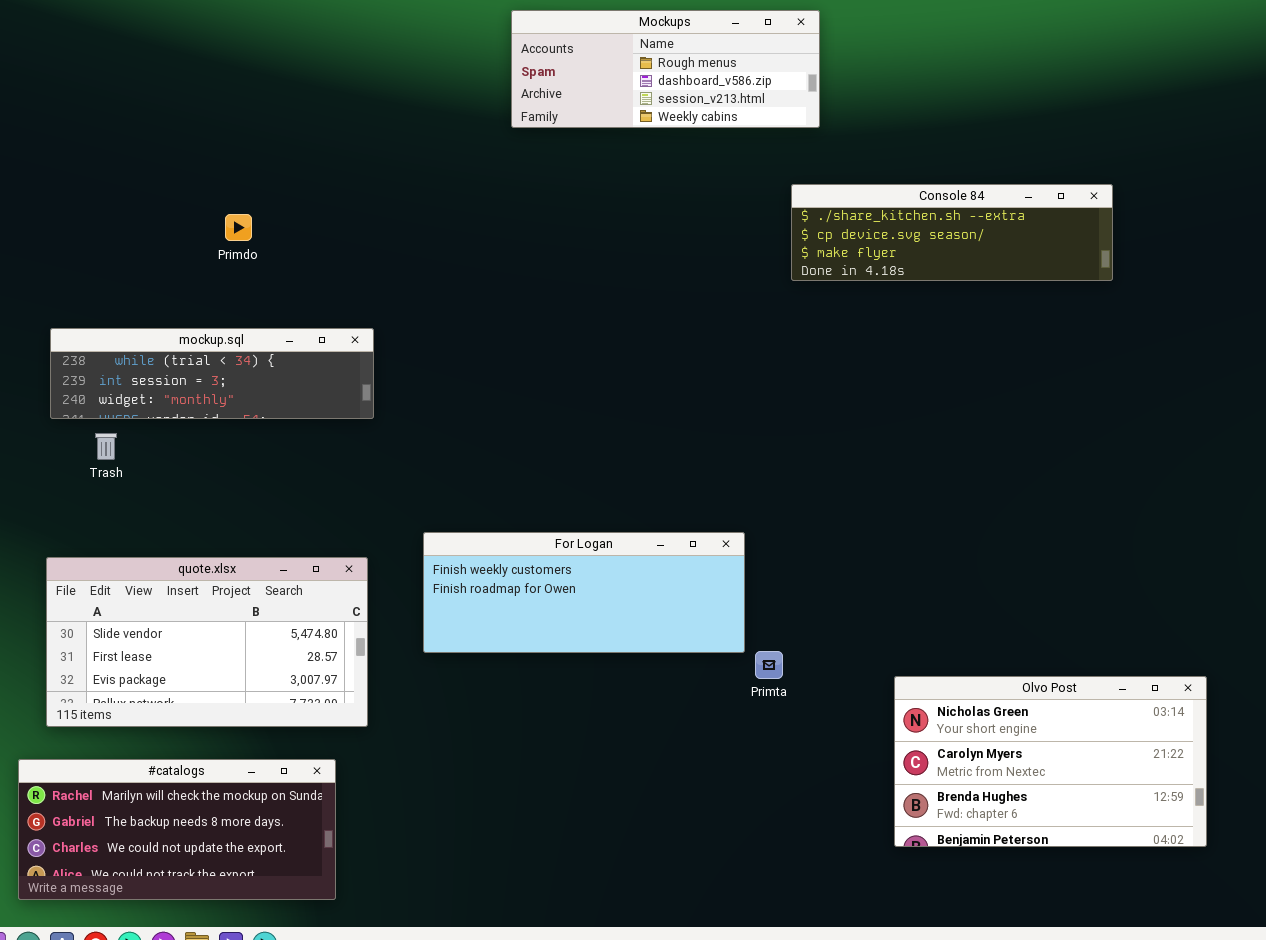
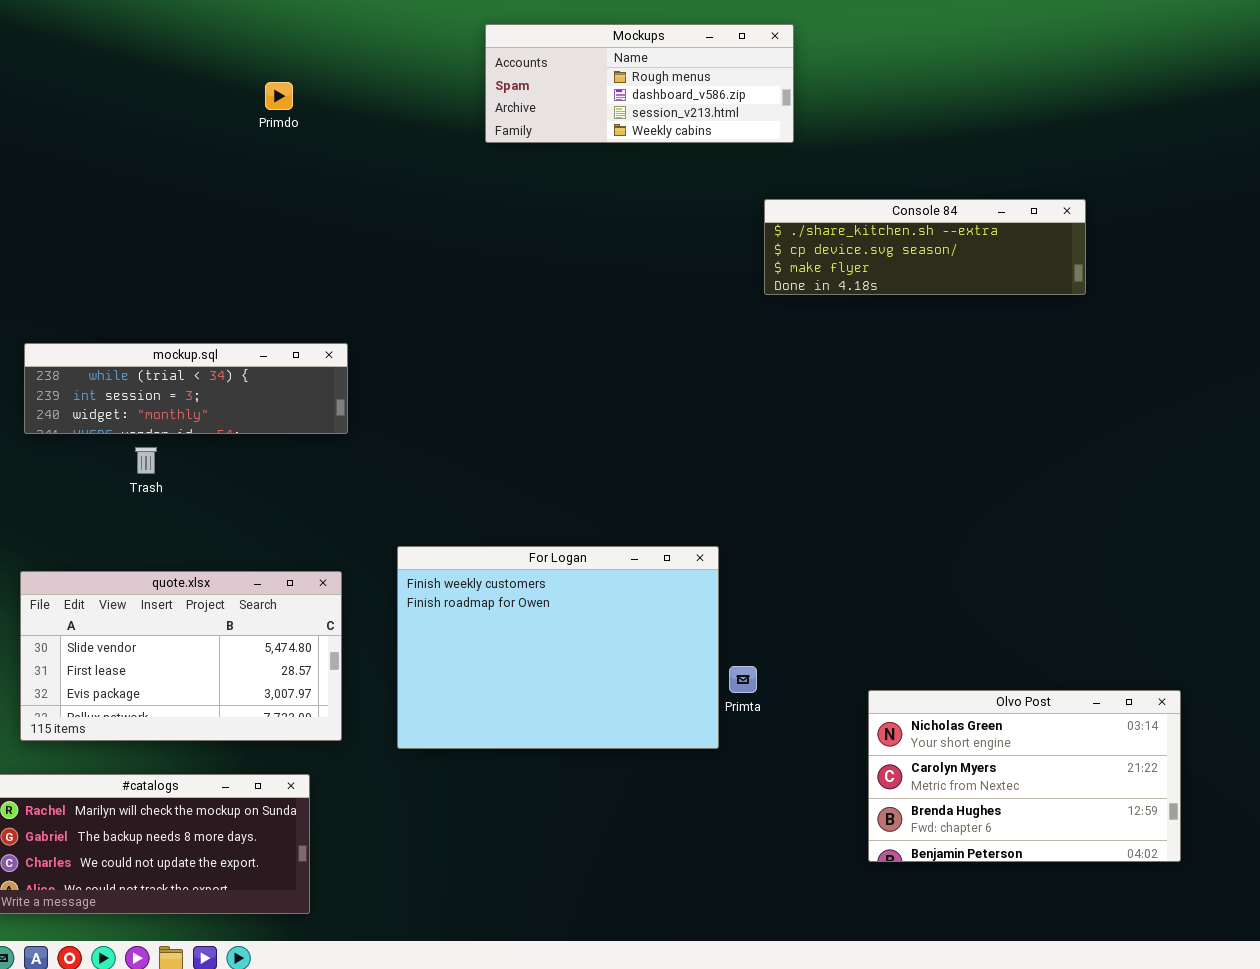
Primdo: [225,214,252,241] -> [265,82,293,110], moved
Trash: [95,433,117,460] -> [135,447,157,474], moved
For Logan: [423,532,745,653] -> [397,546,719,749], resized

